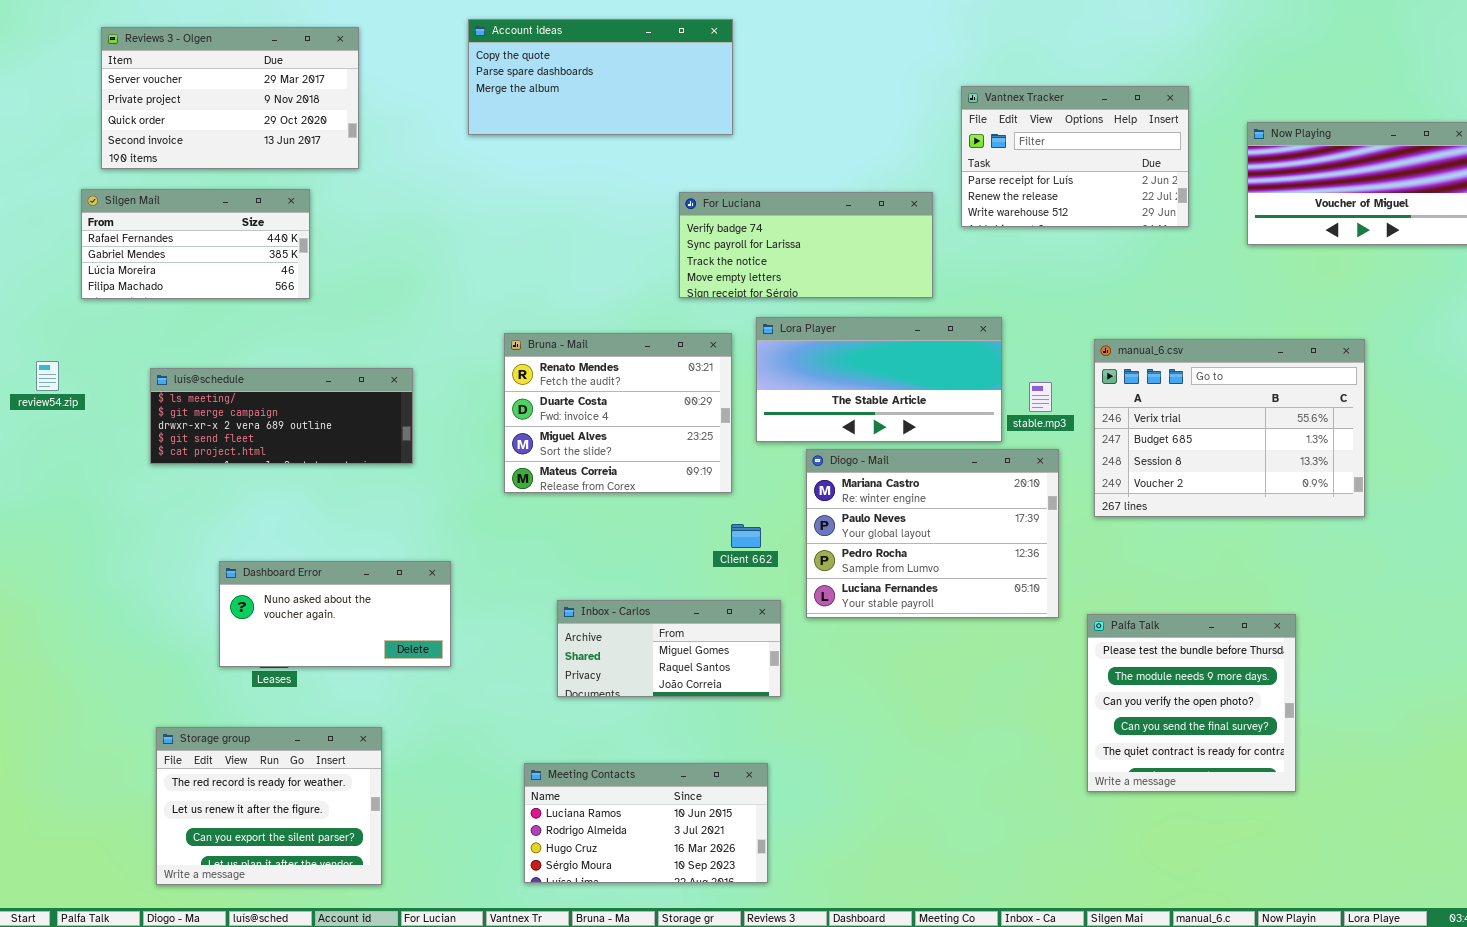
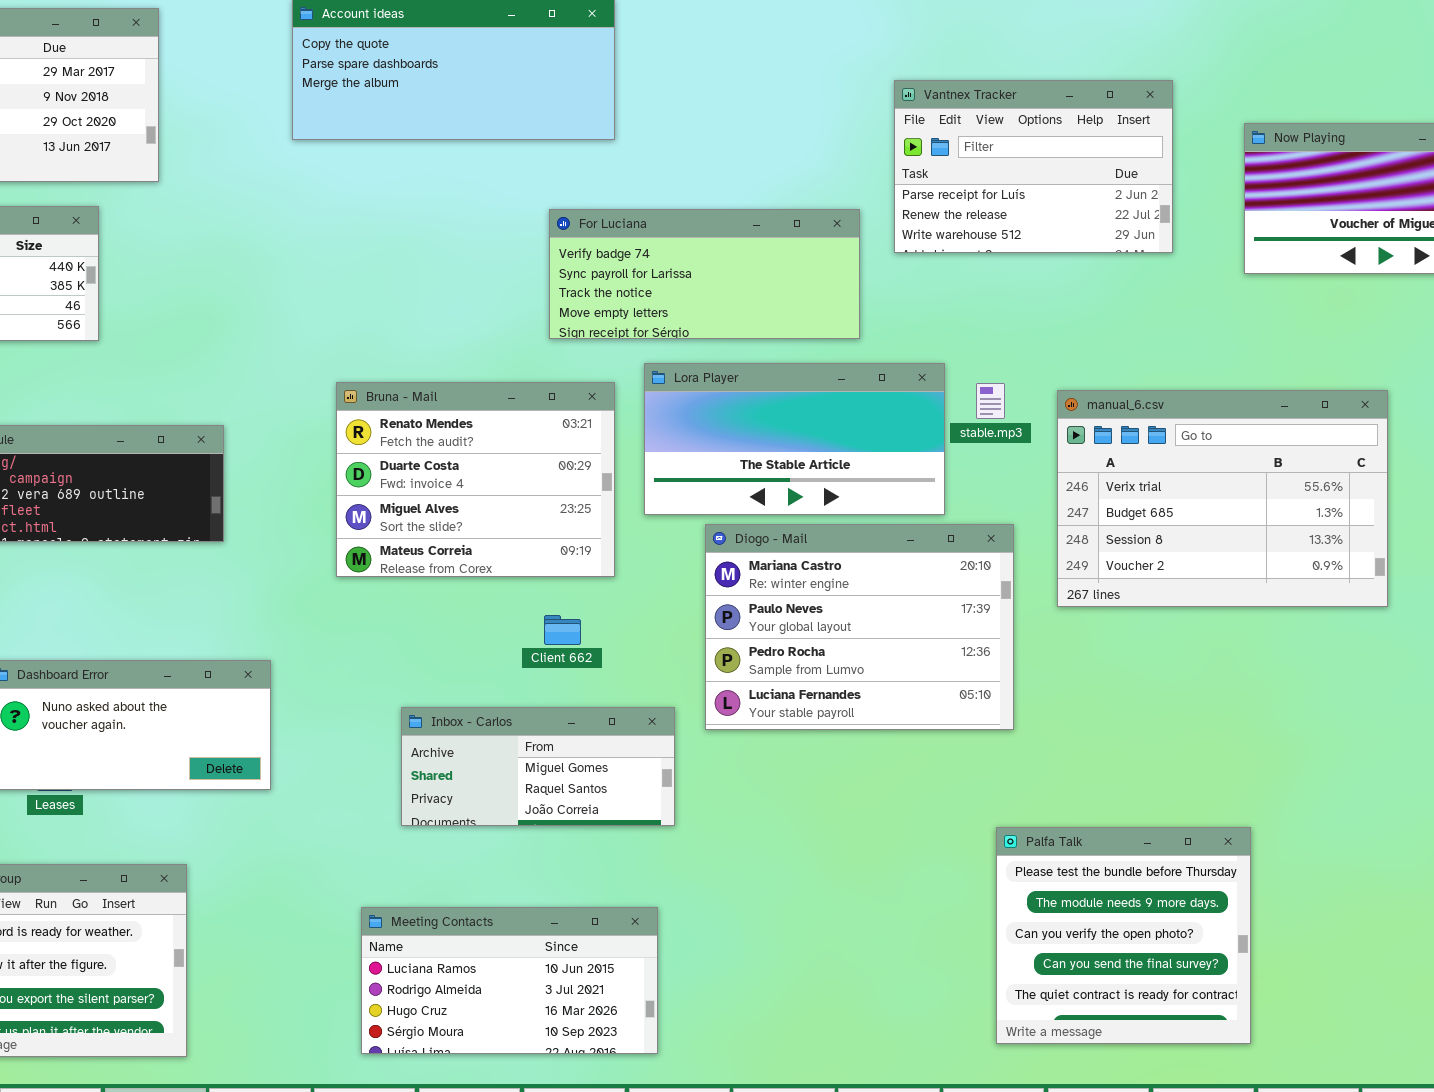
stable.mp3: [1029,382,1052,412] -> [976,383,1005,419], moved
Client 662: [731,524,761,548] -> [544,615,581,645], moved
Palfa Talk: [1087,614,1296,792] -> [996,827,1251,1044], moved

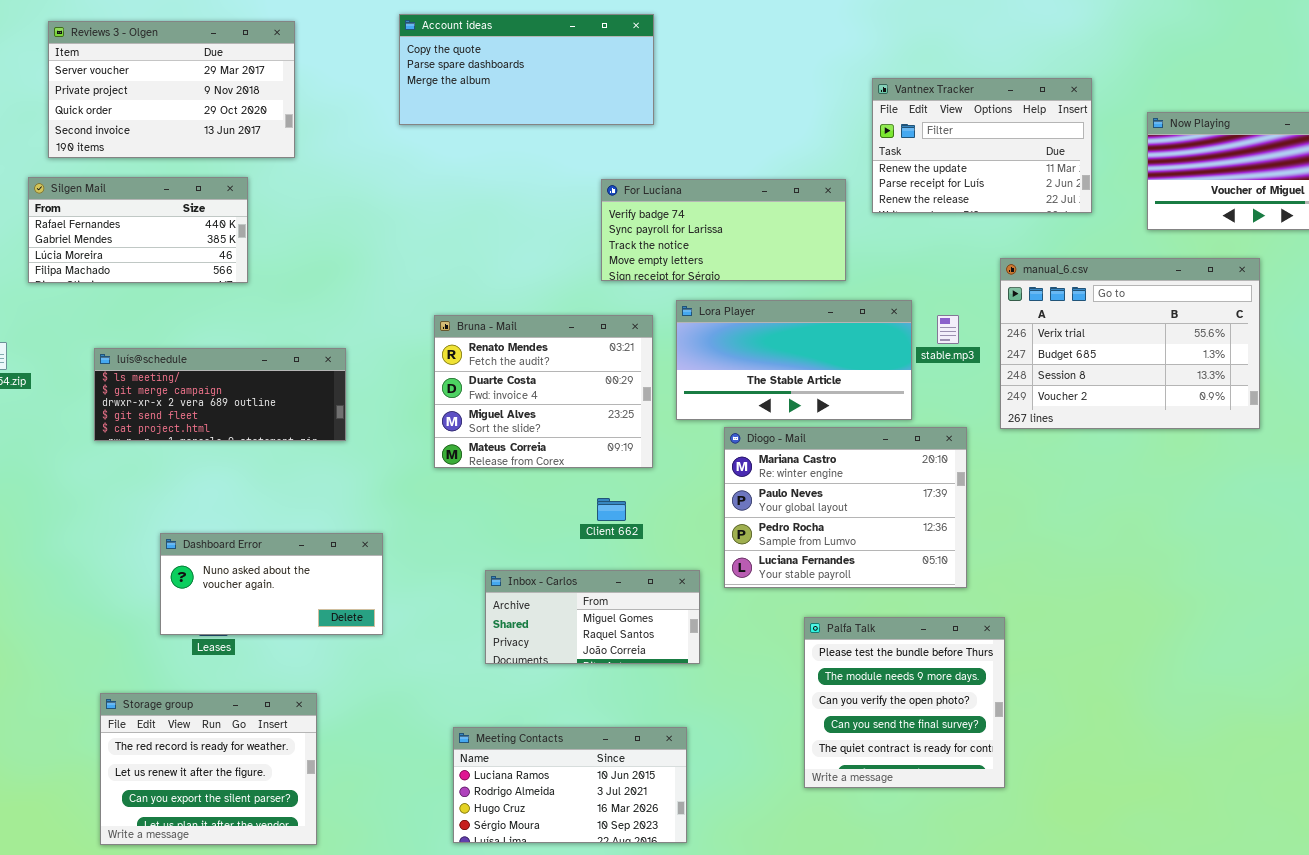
Vantnex Tracker: [894,80,1173,253] -> [872,78,1092,213], scrolled up 1 row
manual_6.csv: [1057,390,1388,607] -> [1000,258,1260,429], moved
Palfa Talk: [996,827,1251,1044] -> [804,617,1005,788], moved

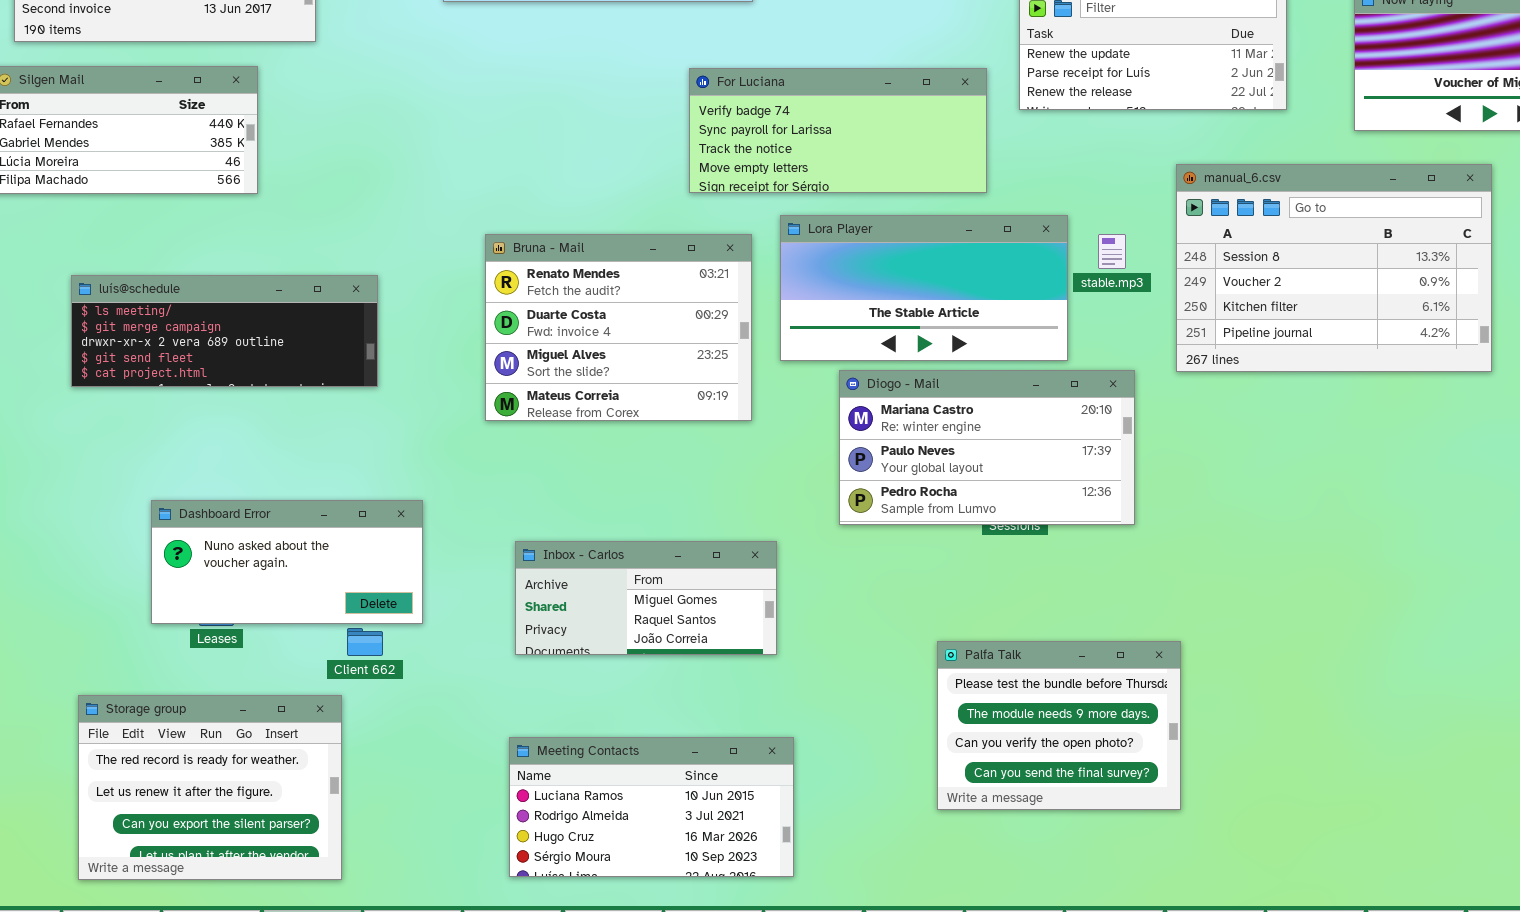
manual_6.csv: [1000,258,1260,429] -> [1176,164,1492,372], scrolled down 2 rows
Diogo - Mail: [724,427,967,588] -> [839,370,1135,525], resized
Client 662: [597,498,626,521] -> [347,628,383,656], moved
Inbox - Carlos: [485,570,700,664] -> [515,541,777,655], moved
Palfa Talk: [804,617,1005,788] -> [937,641,1181,810], resized

